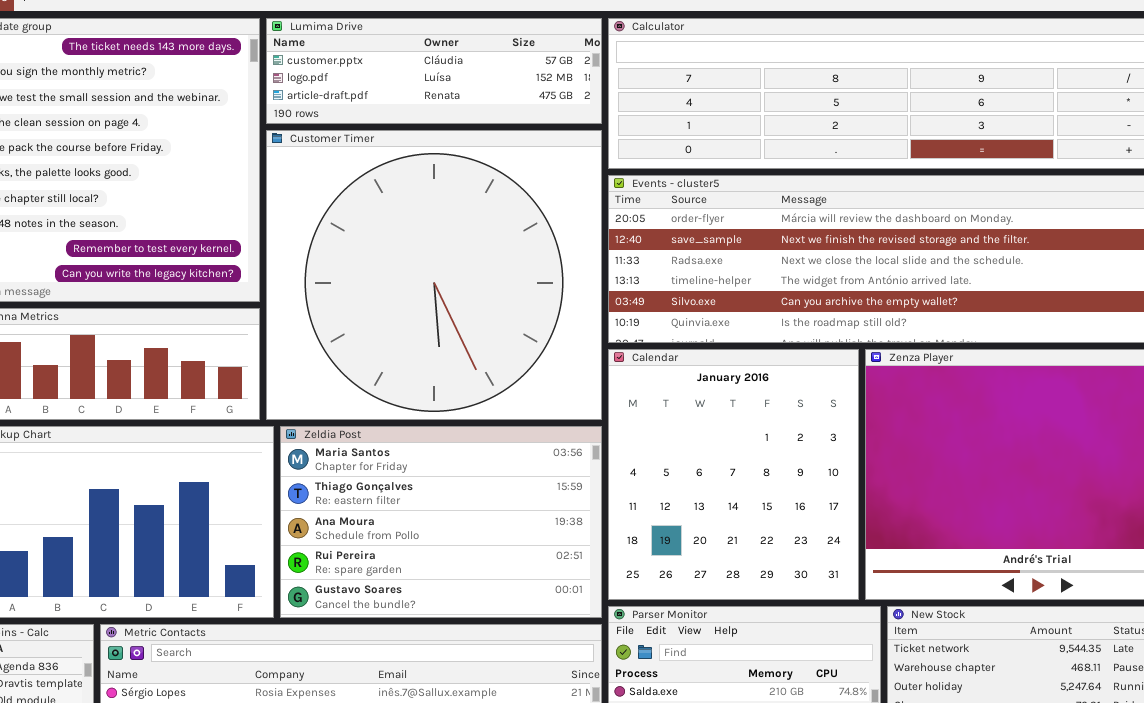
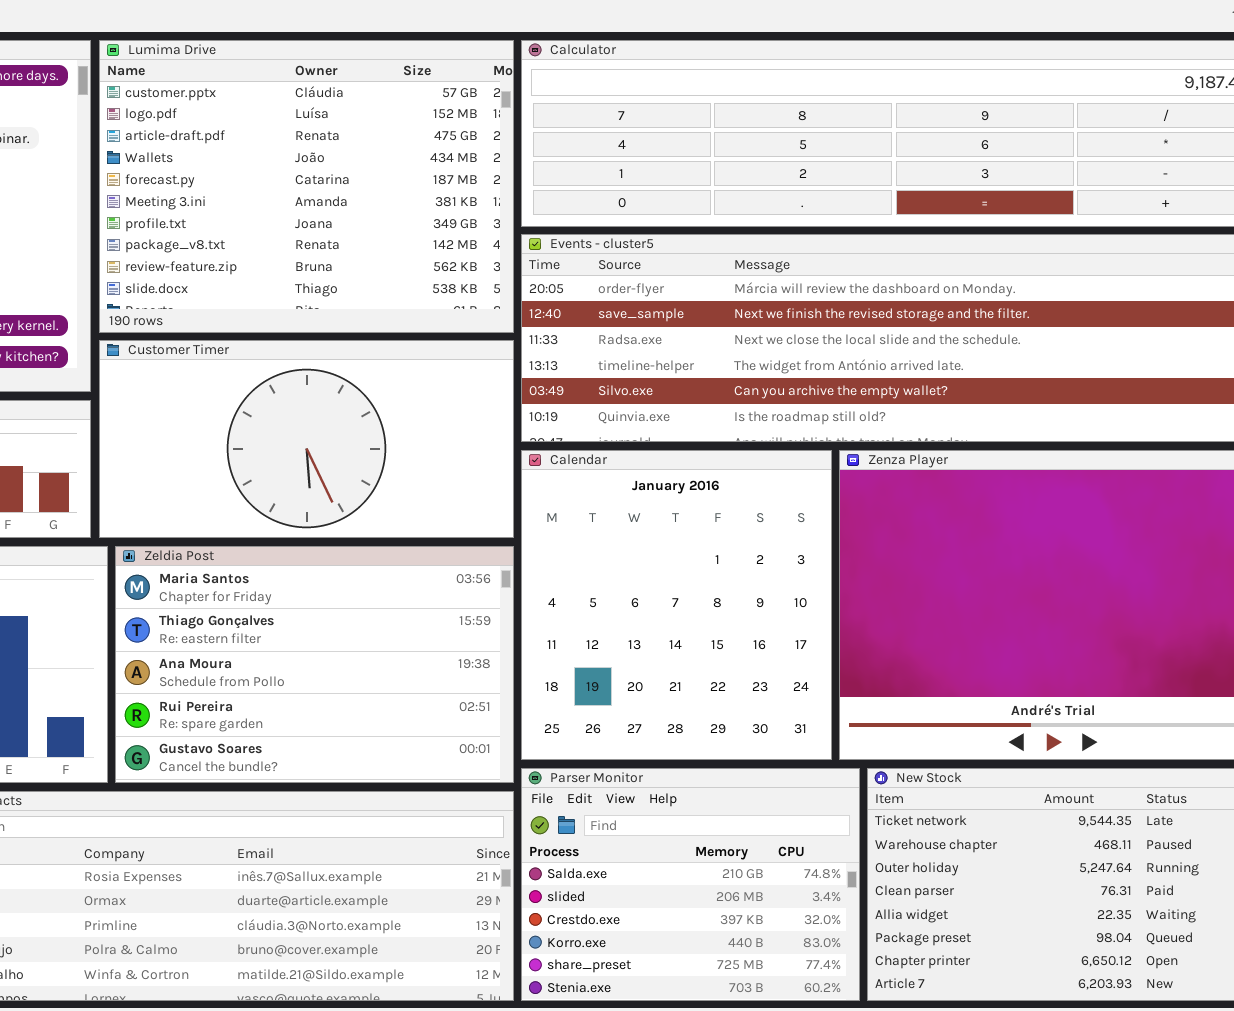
Lumima Drive: [266,18,602,124] -> [99,40,514,333], resized
Customer Timer: [266,130,602,420] -> [99,340,514,538], resized

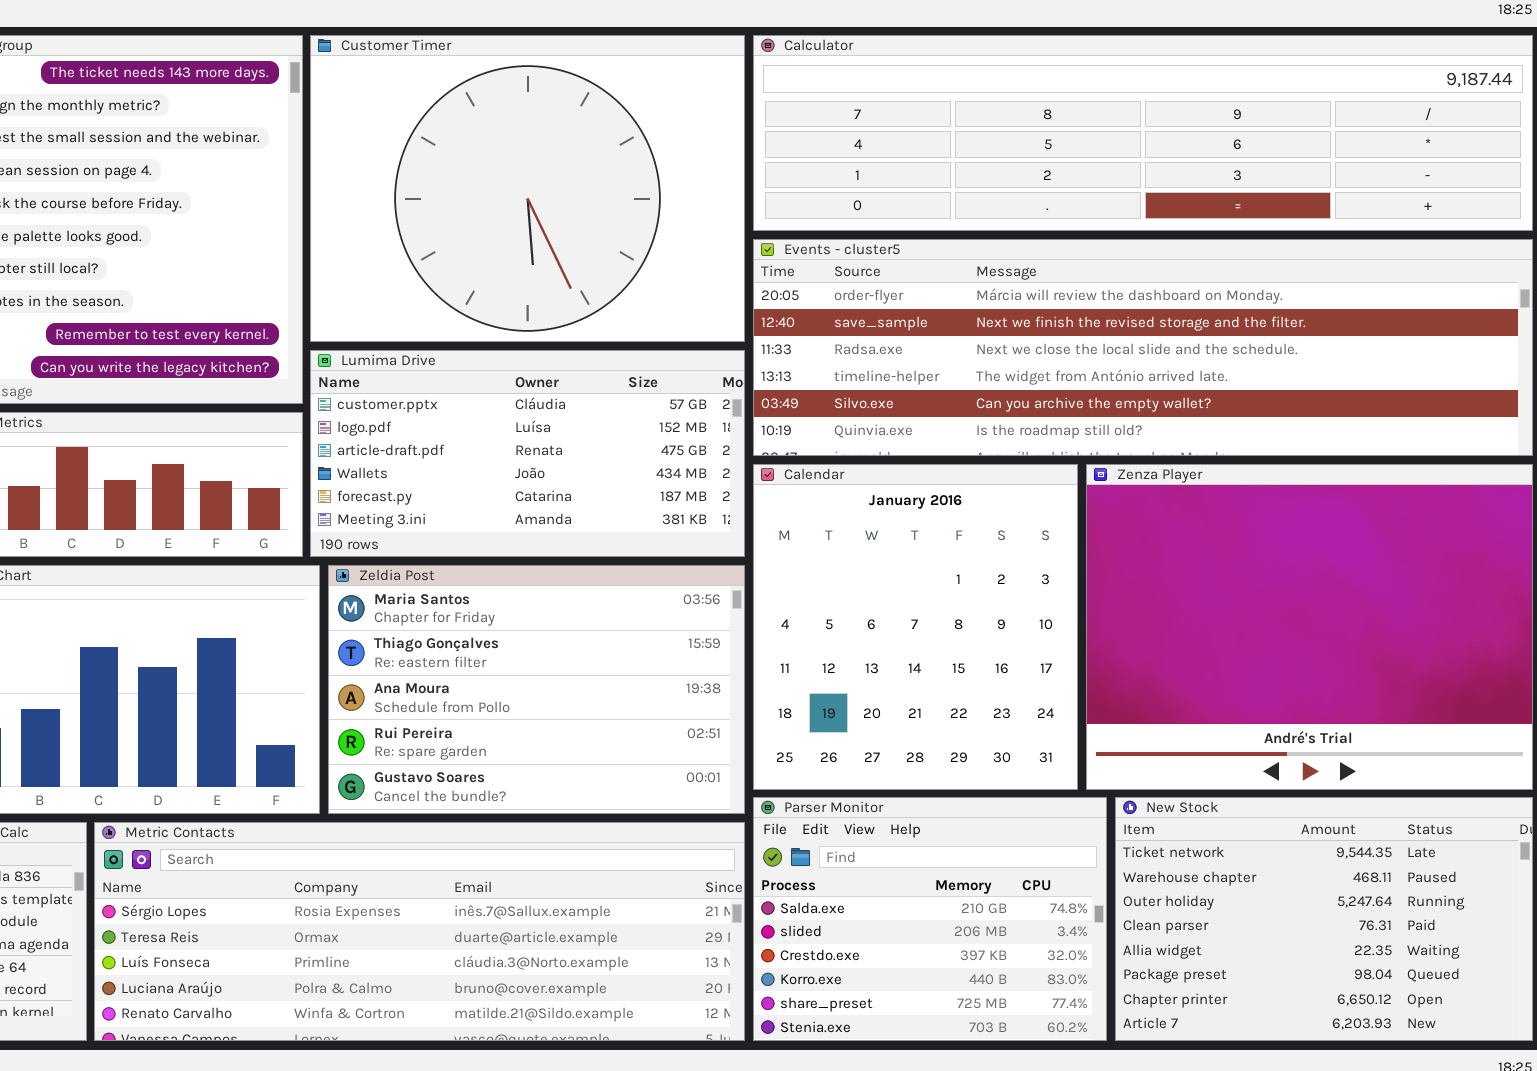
Lumima Drive: [99,40,514,333] -> [310,350,745,557], moved, resized
Customer Timer: [99,340,514,538] -> [310,35,745,342], moved, resized

